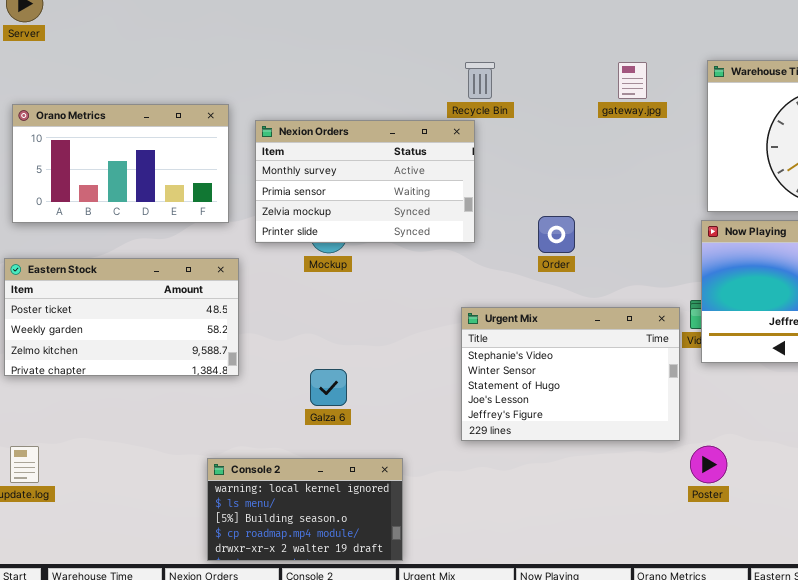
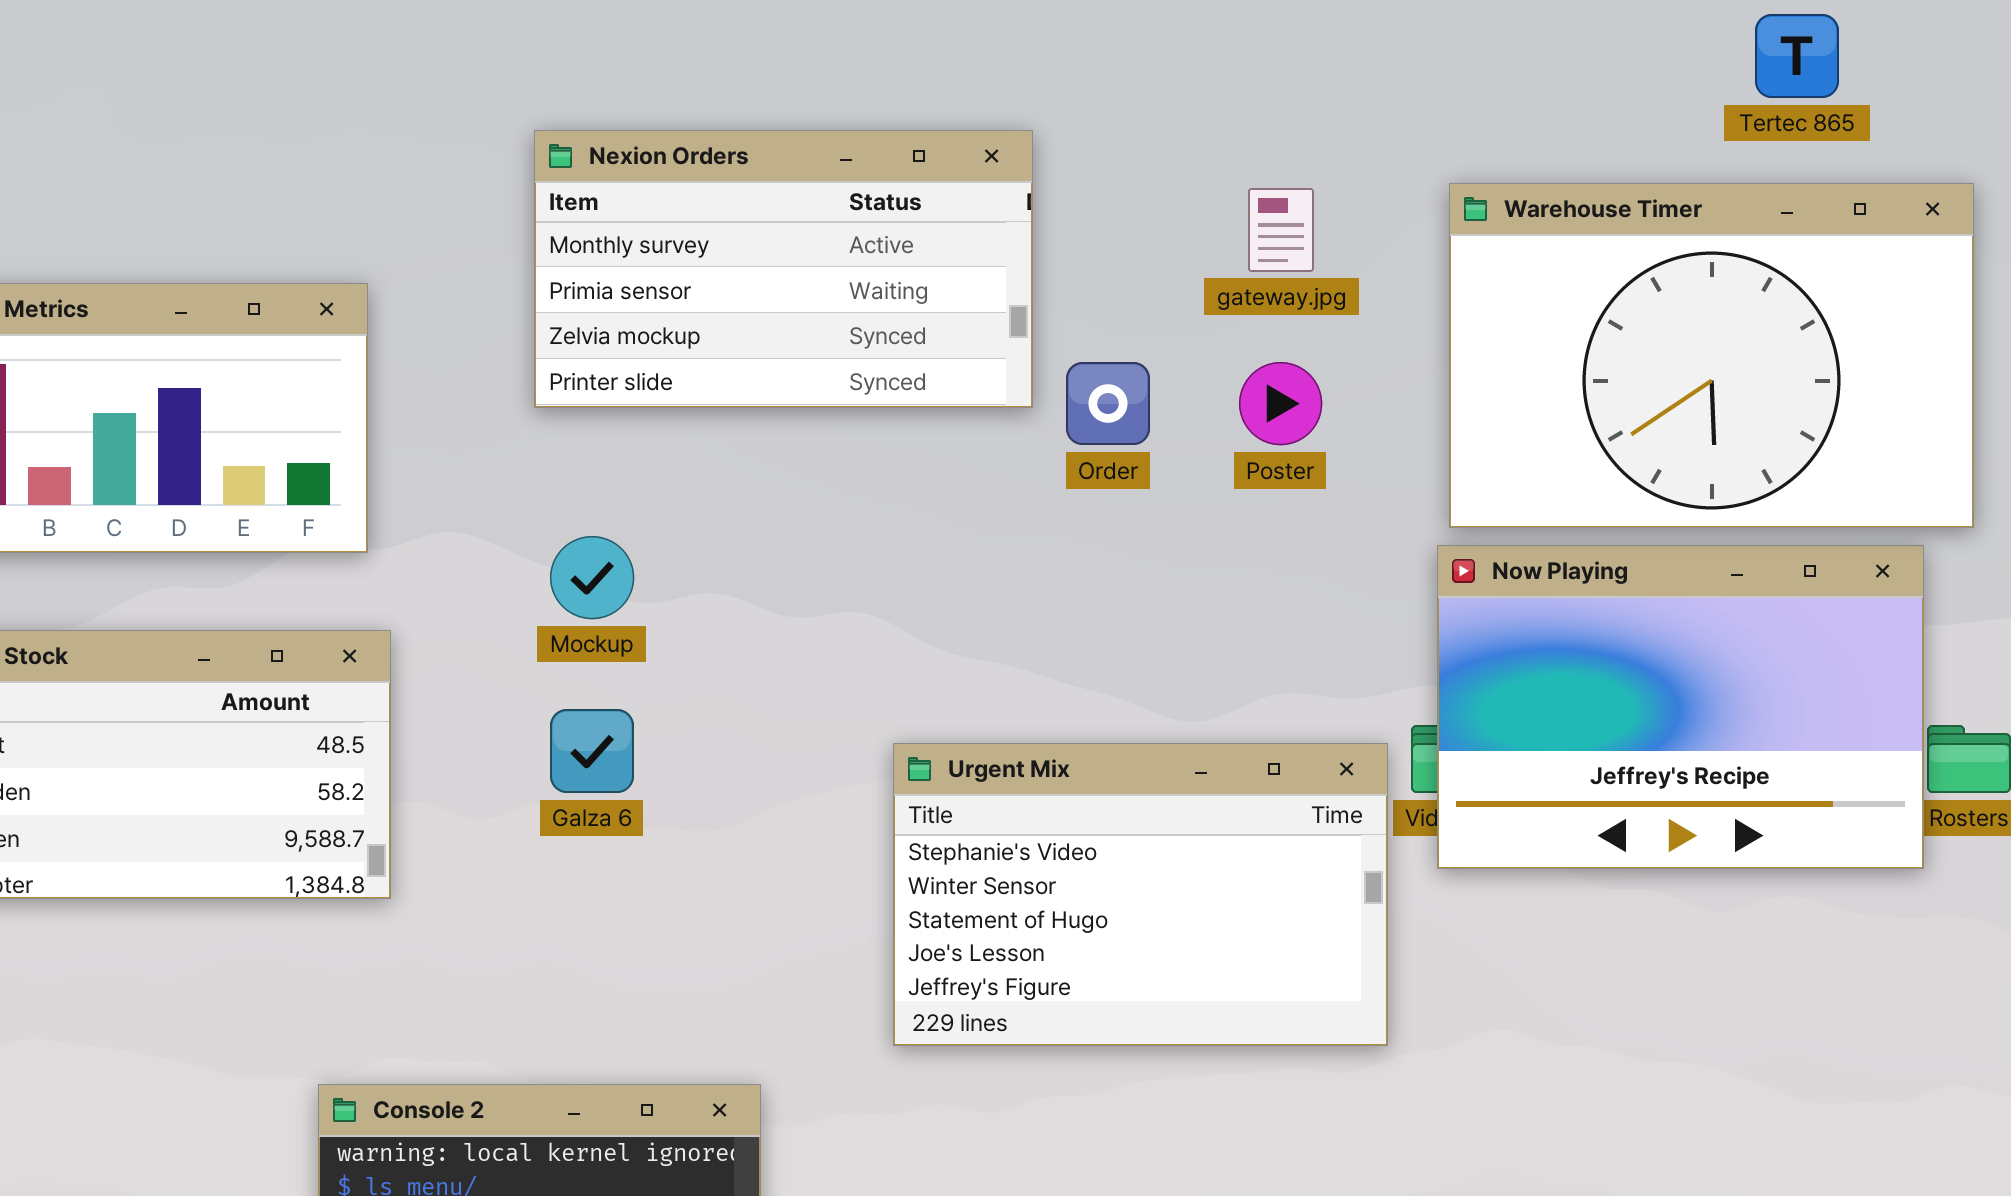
Nexion Orders: [255,120,475,243] -> [534,130,1033,408], moved
Order: [538,216,575,253] -> [1066,362,1150,445], moved
Galza 6: [310,369,347,406] -> [550,709,634,793], moved
Poster: [690,446,727,483] -> [1239,362,1322,445], moved

